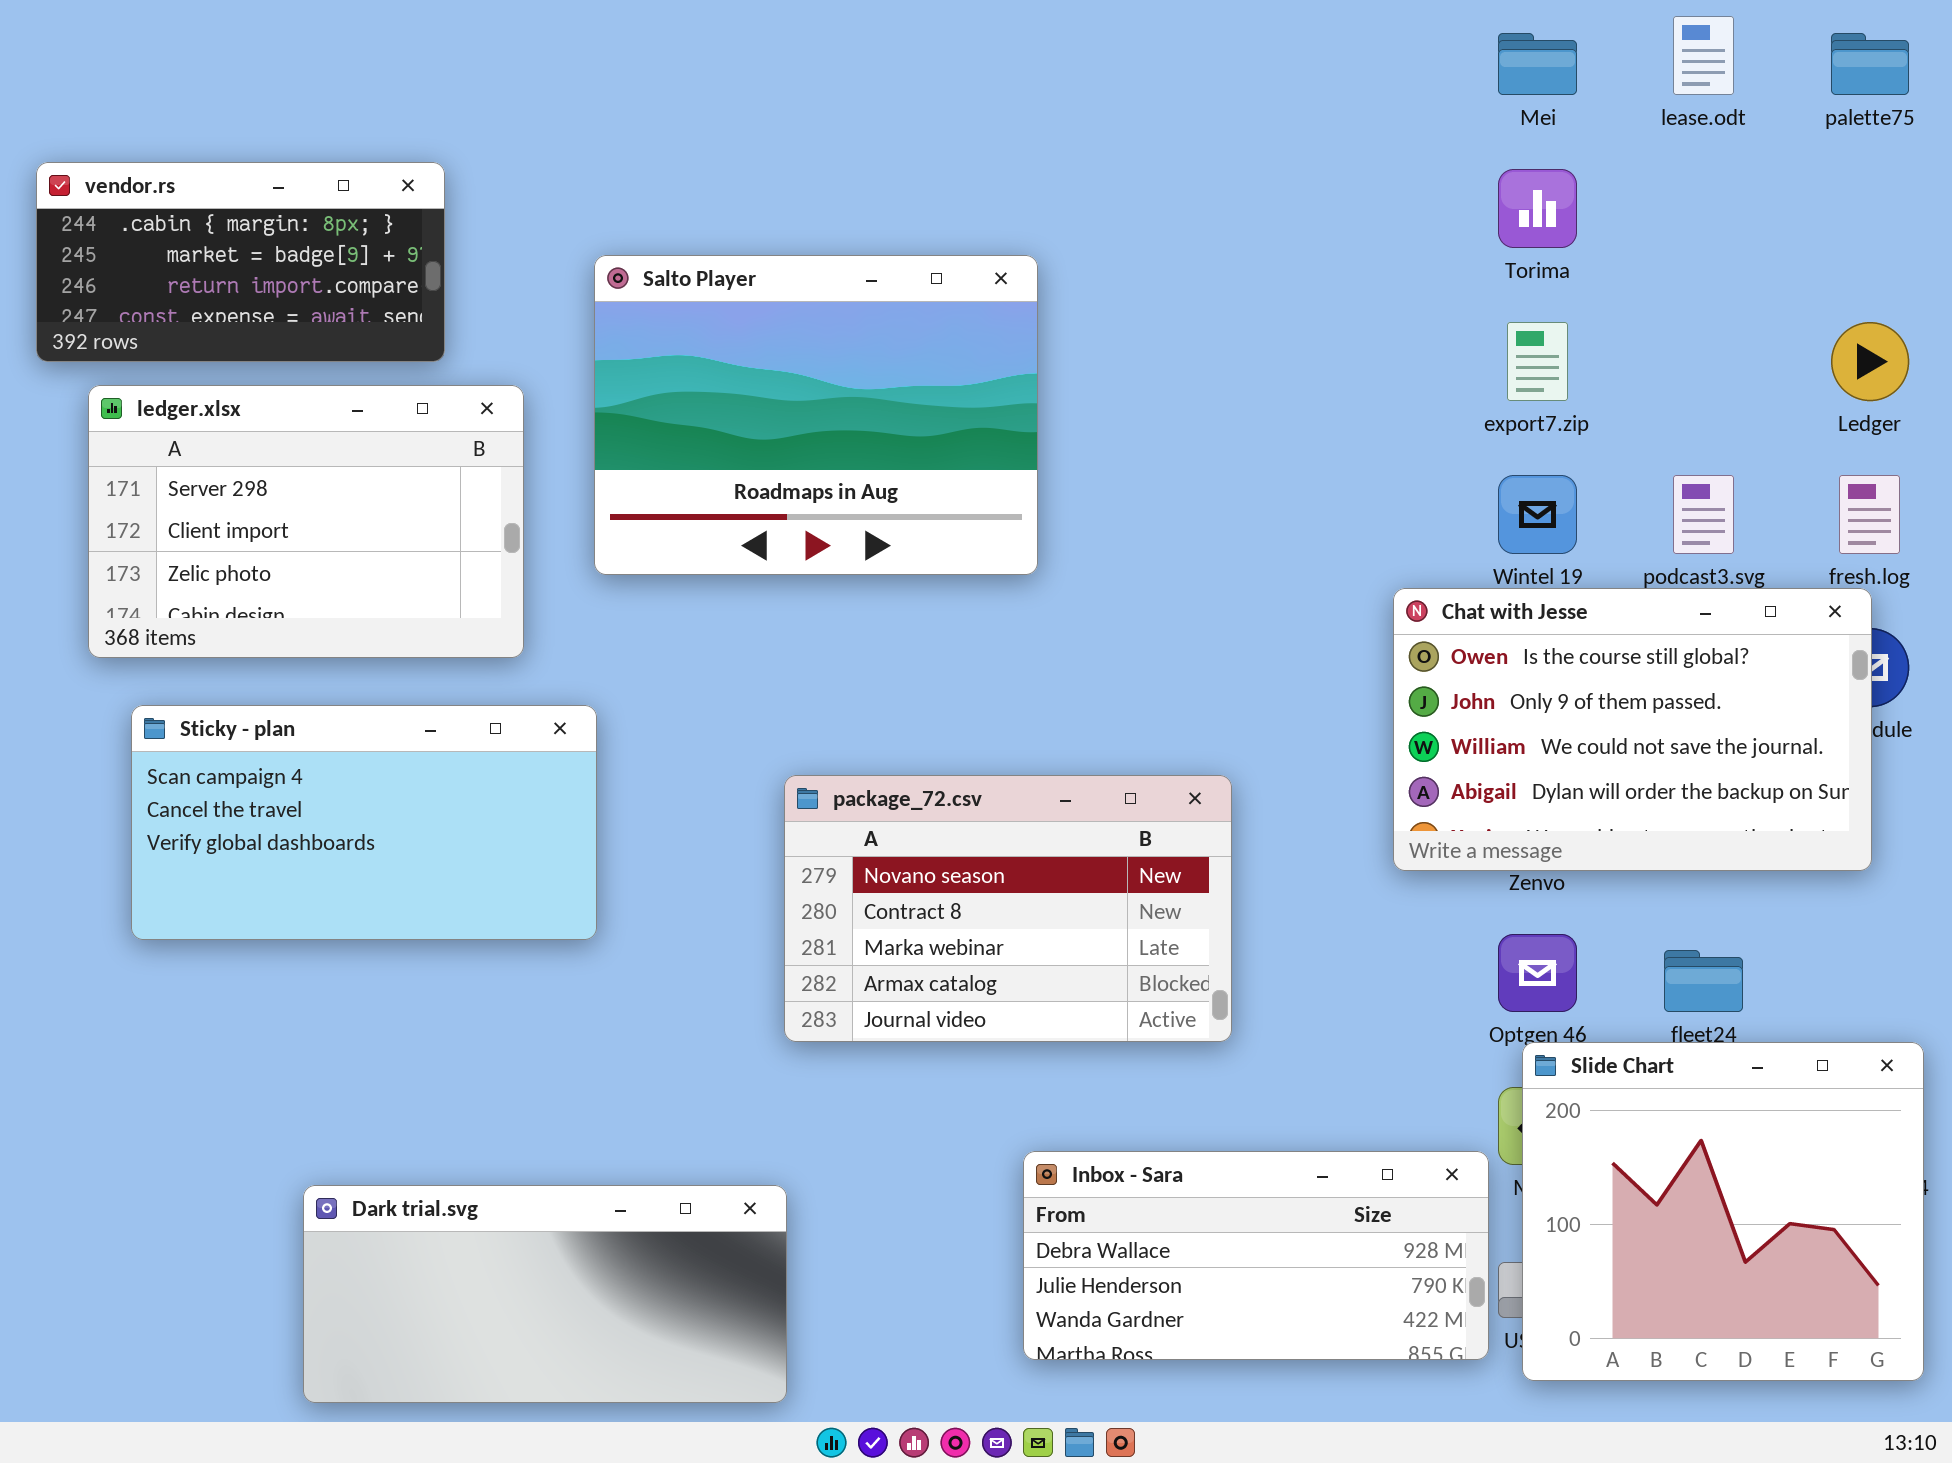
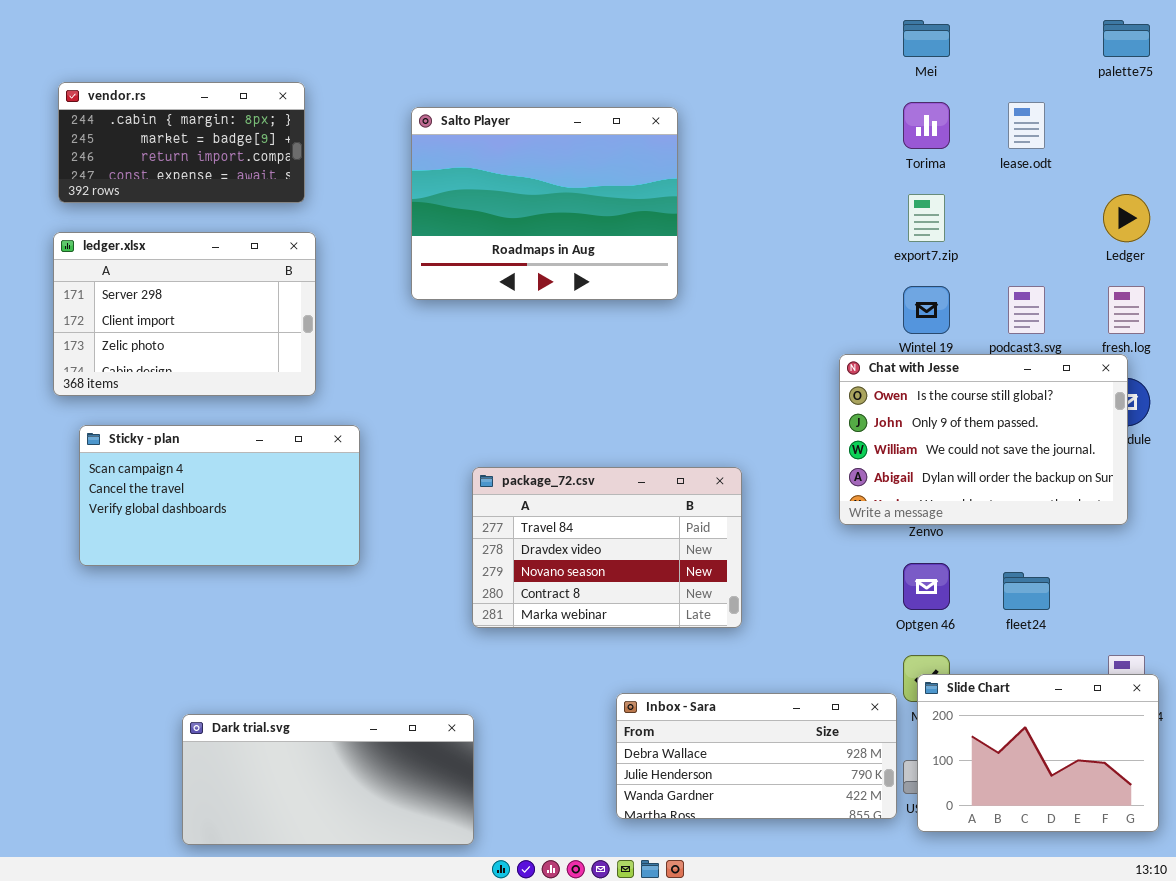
lease.odt: [1673,16,1734,95] -> [1008,102,1045,149], moved
vendor.rs: [36,162,445,362] -> [58,82,305,203], moved
Salto Player: [594,255,1038,575] -> [411,107,678,300], moved
package_72.csv: [784,775,1232,1042] -> [472,467,742,628], scrolled up 2 rows
Slide Chart: [1522,1042,1924,1381] -> [917,674,1159,832], resized

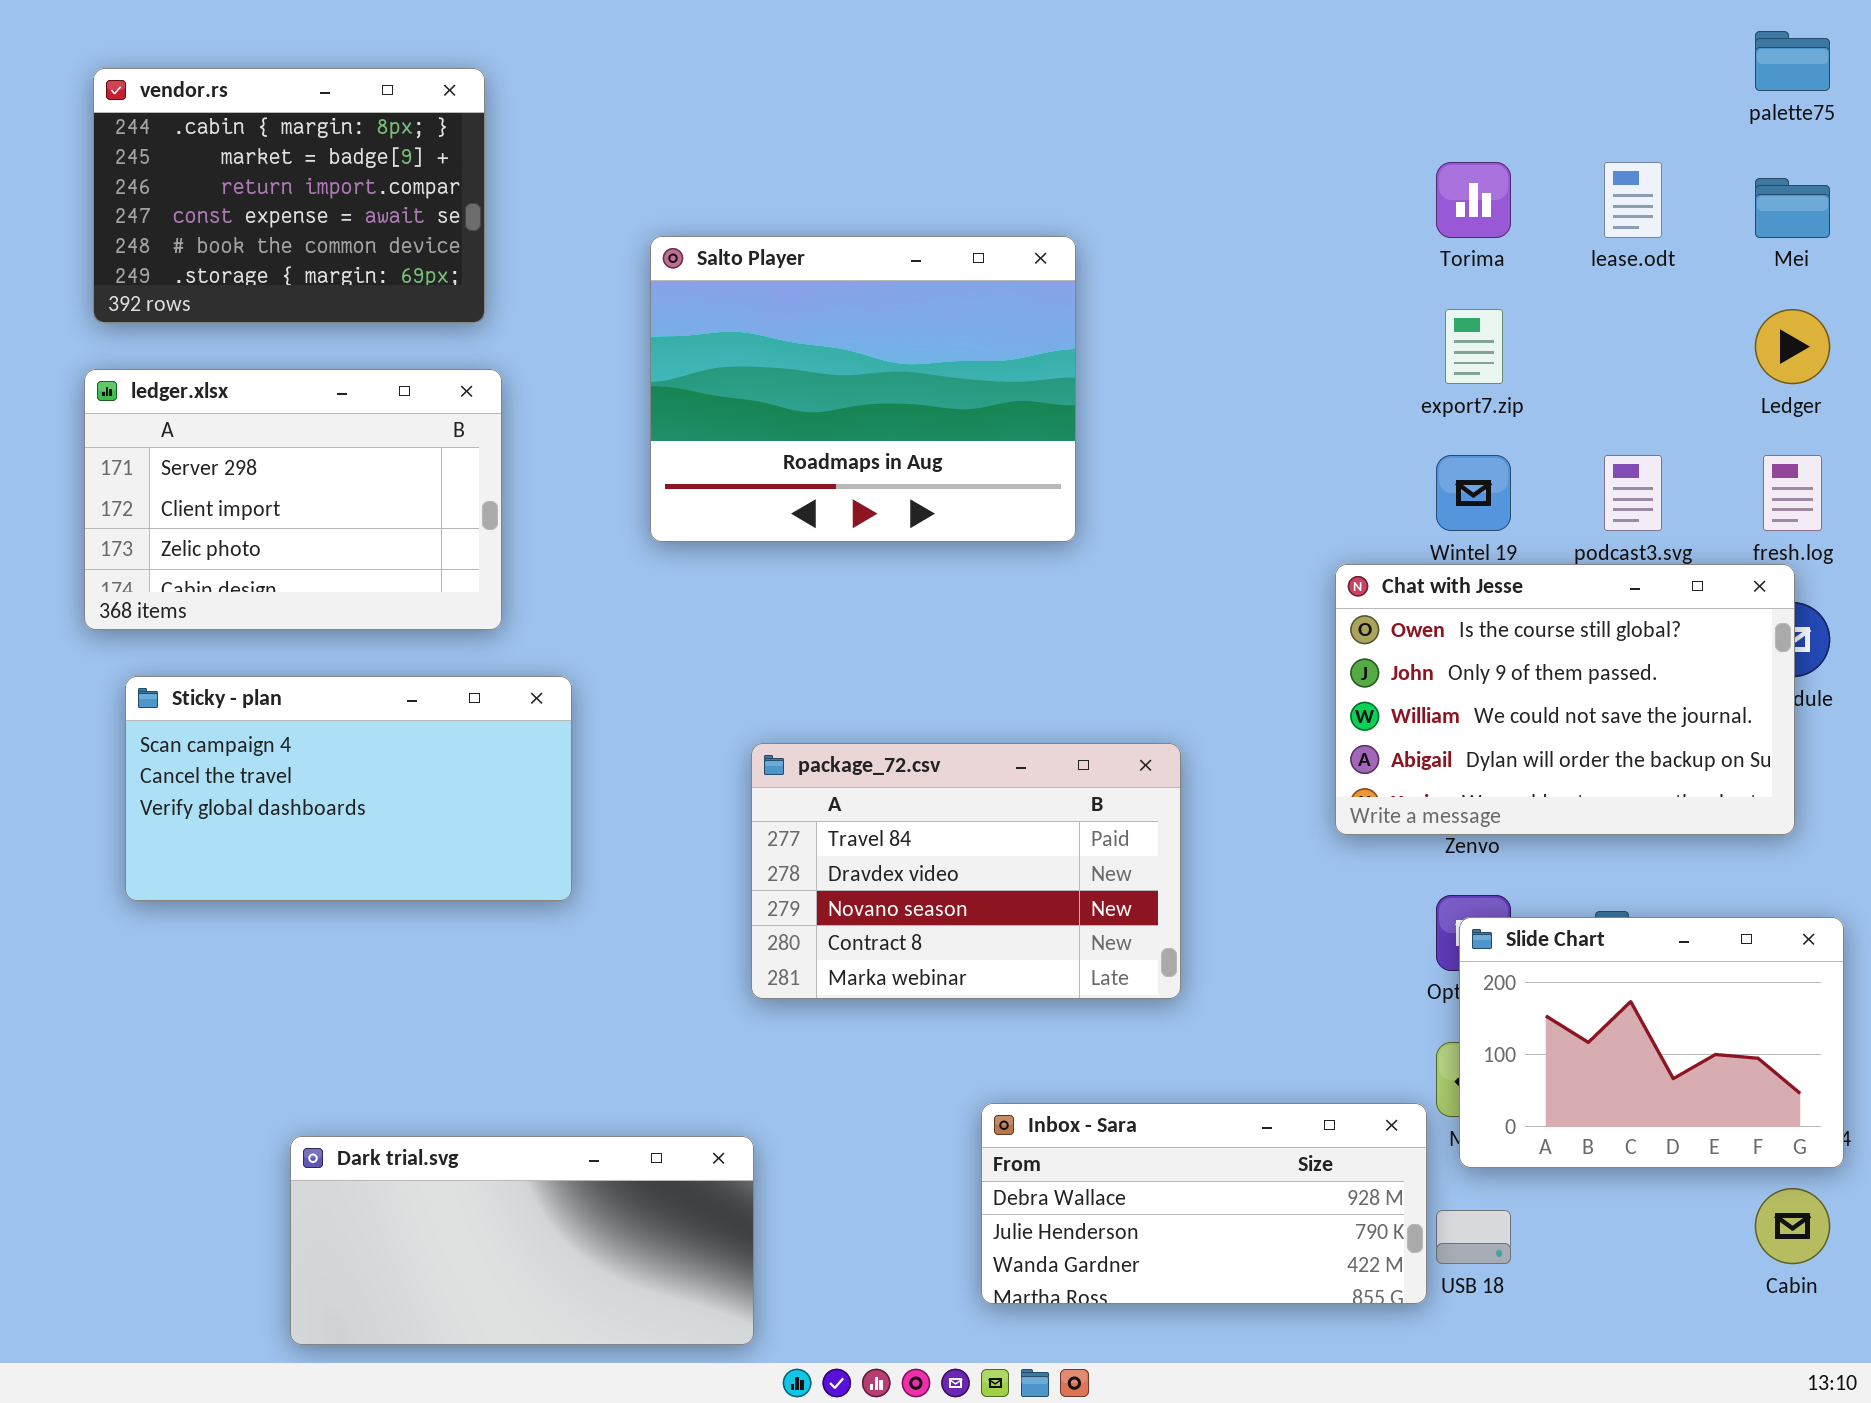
Mei: [903,20,950,57] -> [1755,178,1830,238], moved
vendor.rs: [58,82,305,203] -> [93,68,485,323], resized
Salto Player: [411,107,678,300] -> [650,236,1076,542], moved
Slide Chart: [917,674,1159,832] -> [1459,917,1844,1168], moved

